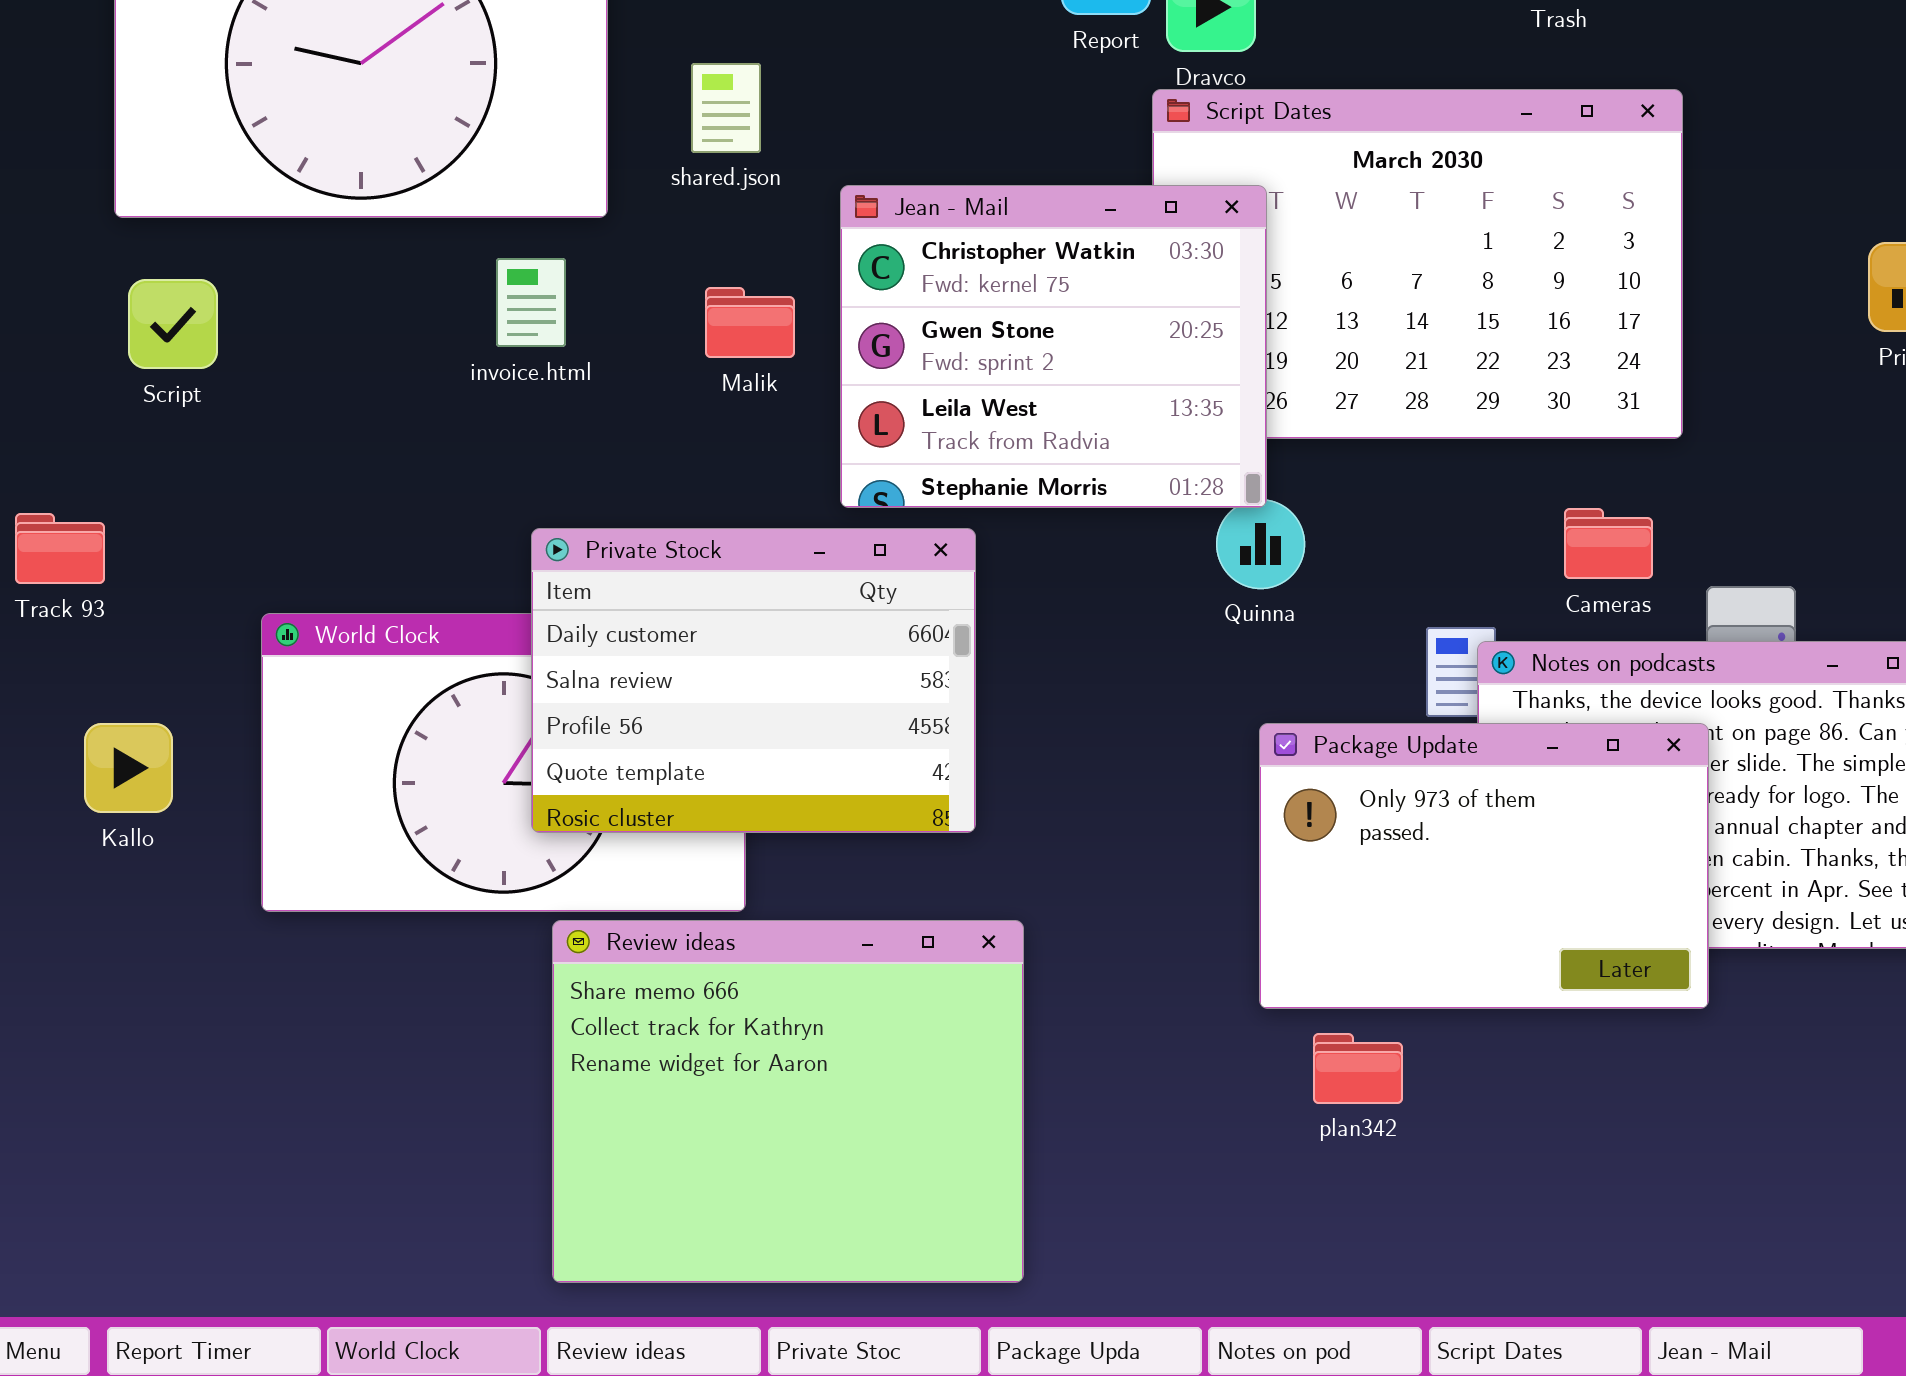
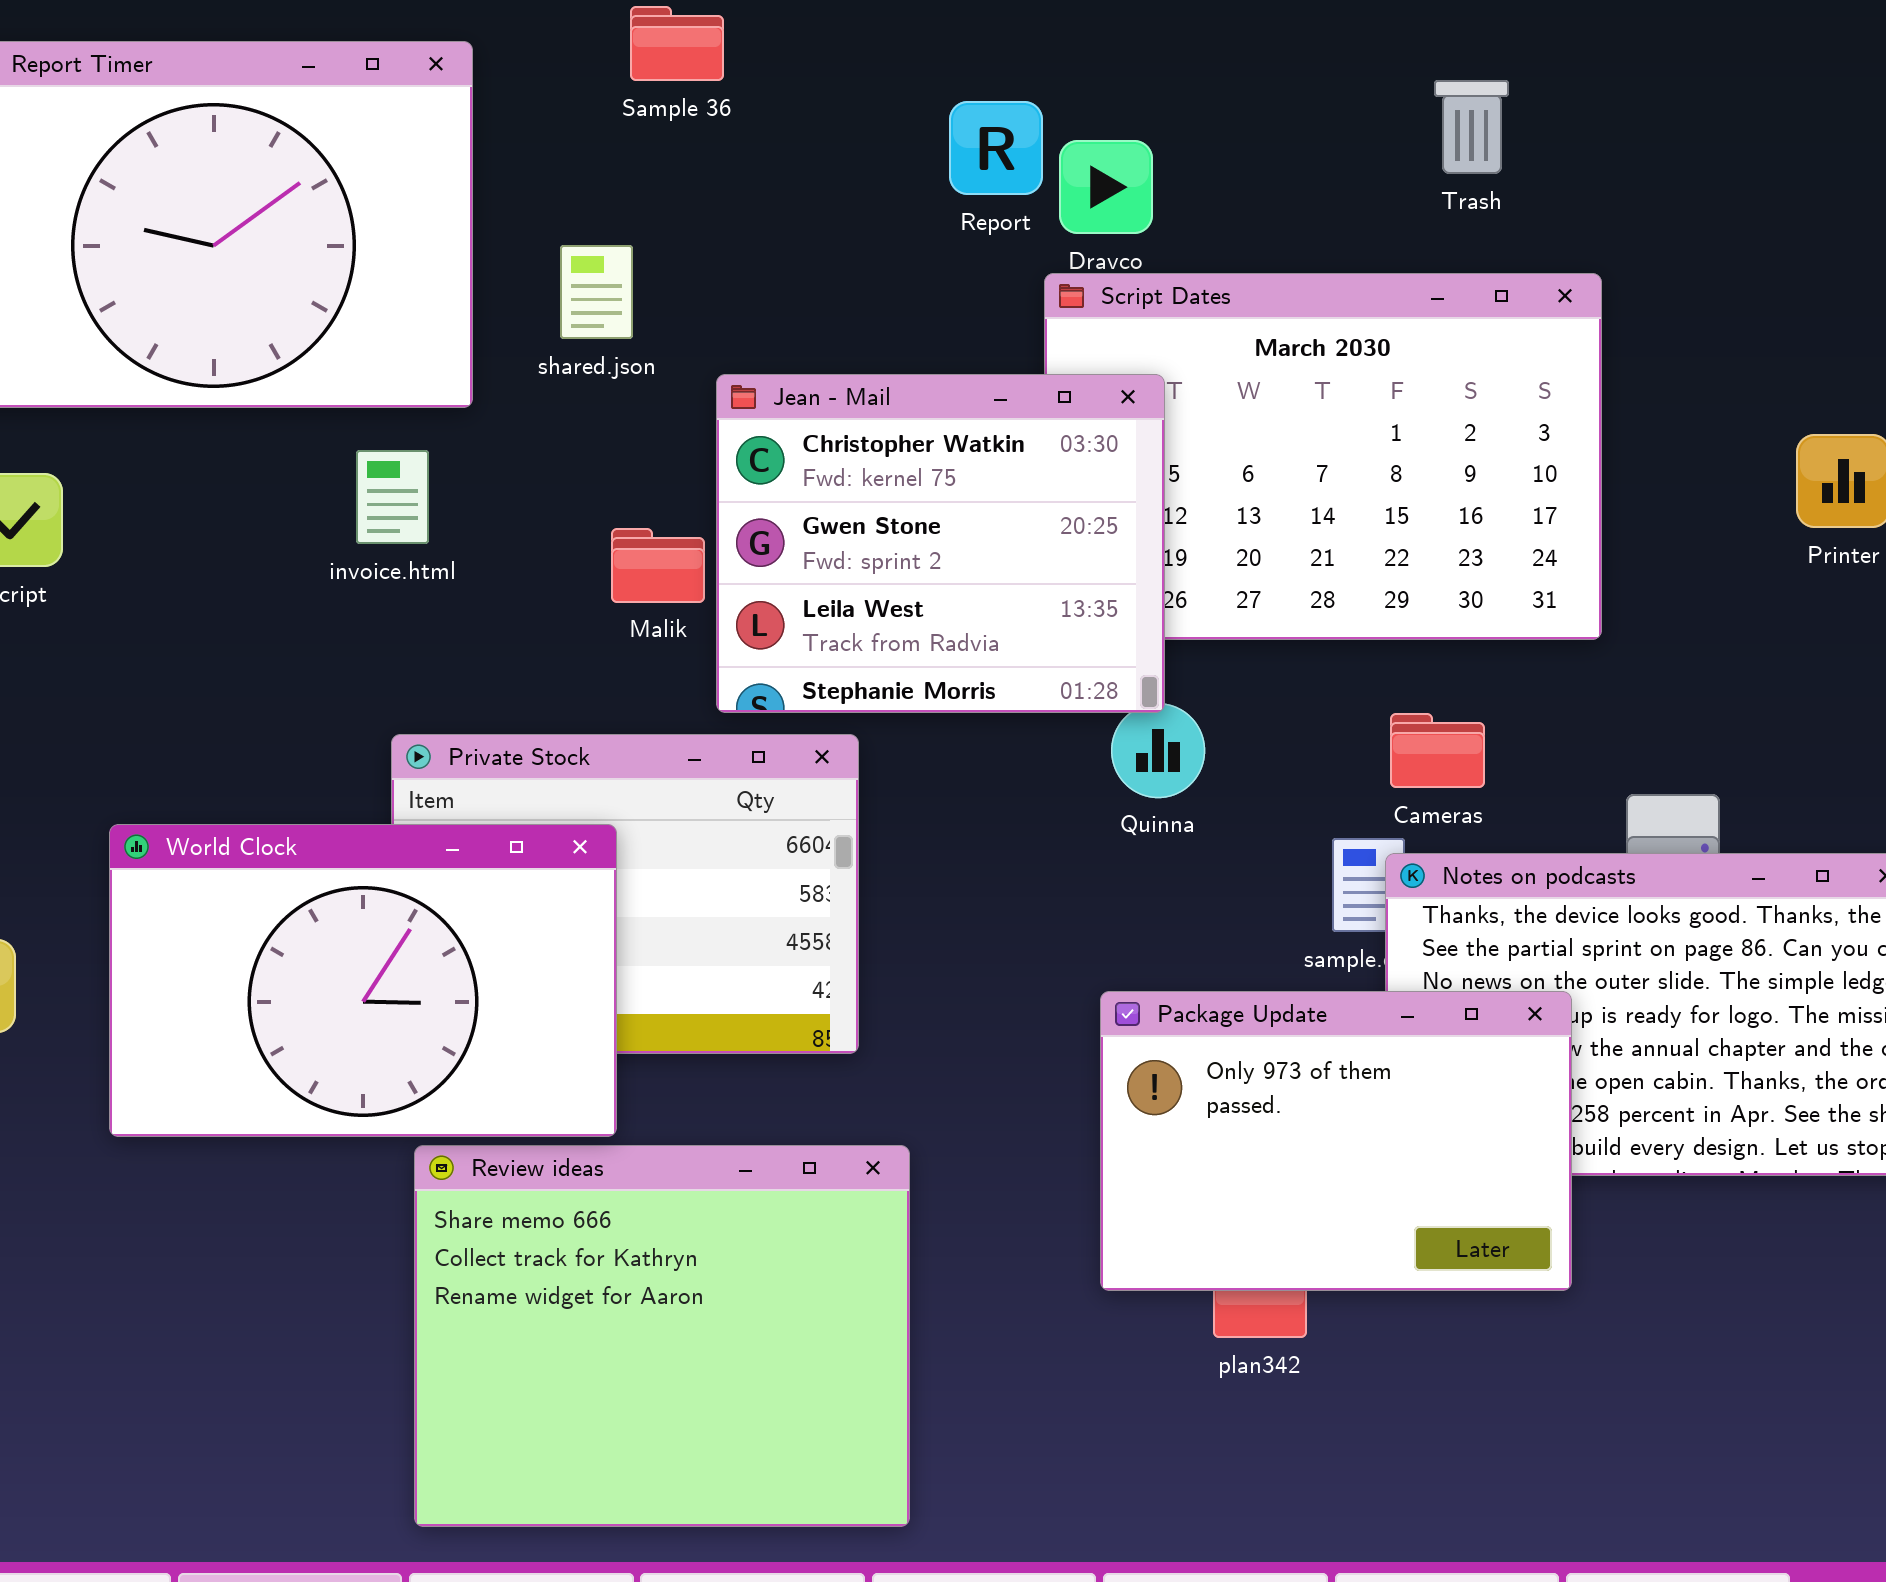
Malik: [705,287,795,358] -> [611,528,705,603], moved
Cameras: [1564,508,1653,579] -> [1390,713,1485,788], moved
World Clock: [261,613,746,912] -> [109,824,617,1137], raised
Package Update: [1259,723,1709,1009] -> [1100,991,1572,1291], moved

